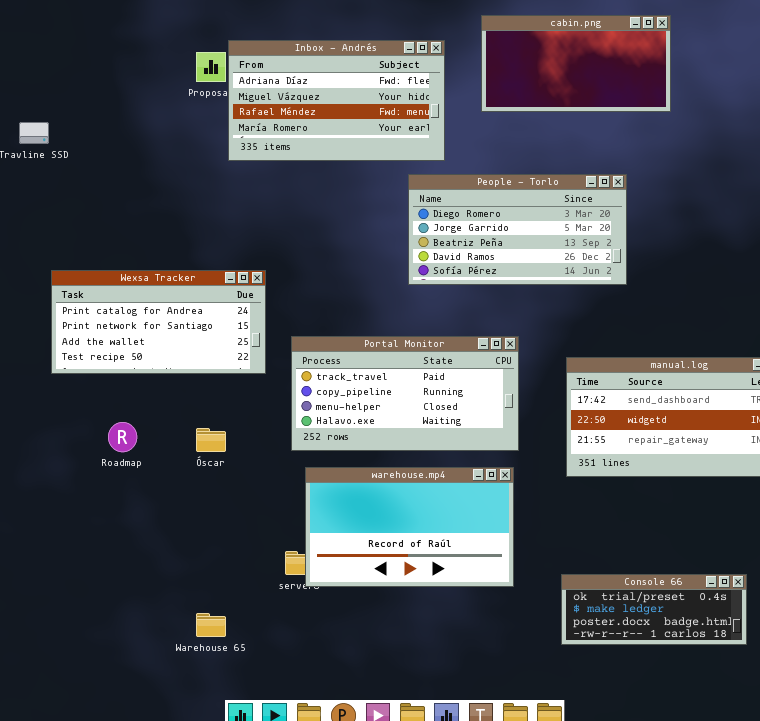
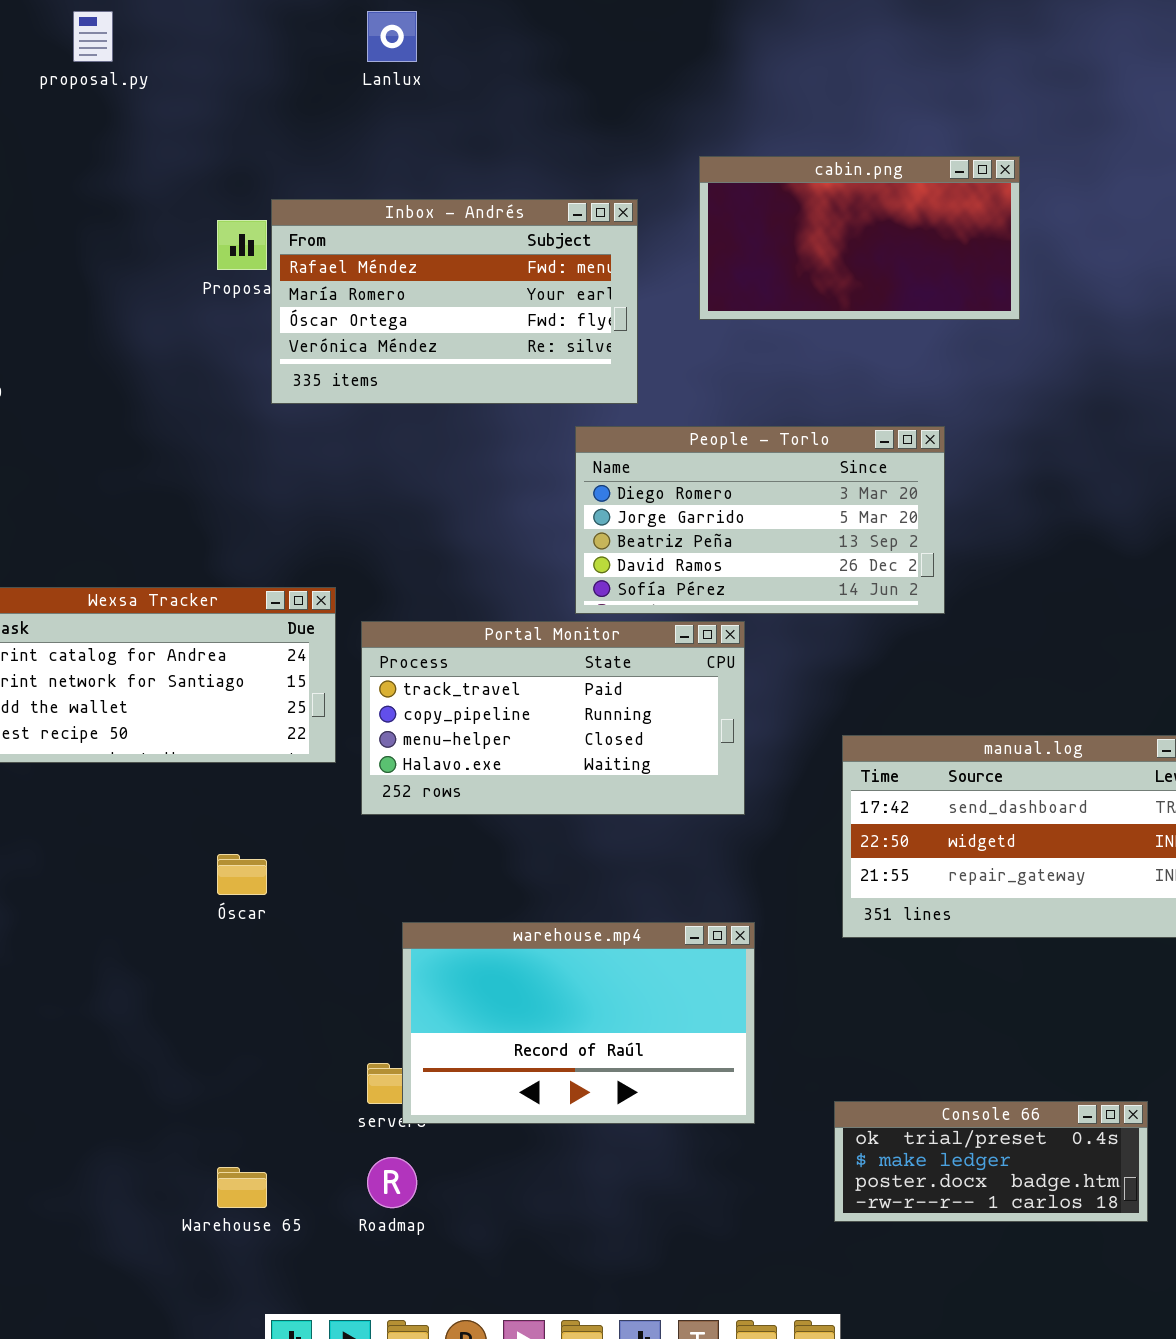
Inbox - Andrés: [228,40,445,161] -> [271,199,638,404], scrolled down 2 rows
Portal Monitor: [291,336,519,451] -> [361,621,745,815], moved
Roadmap: [108,422,137,452] -> [367,1157,417,1208], moved

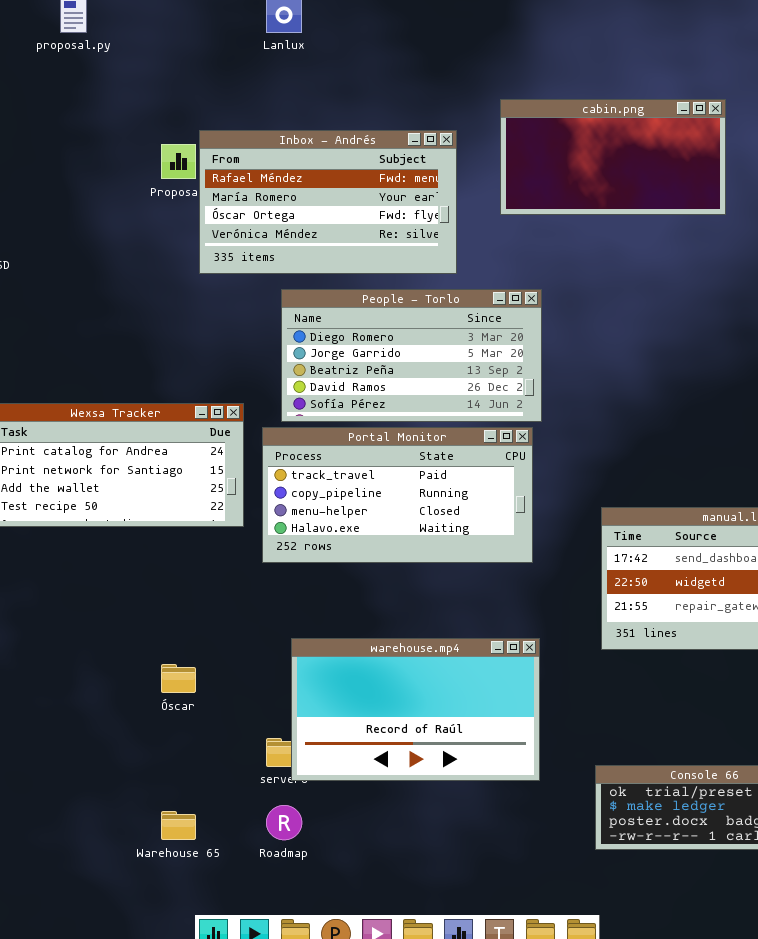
People - Torlo: [575,426,945,614] -> [281,289,542,422], moved
Óscar: [217,854,267,895] -> [161,664,196,693], moved

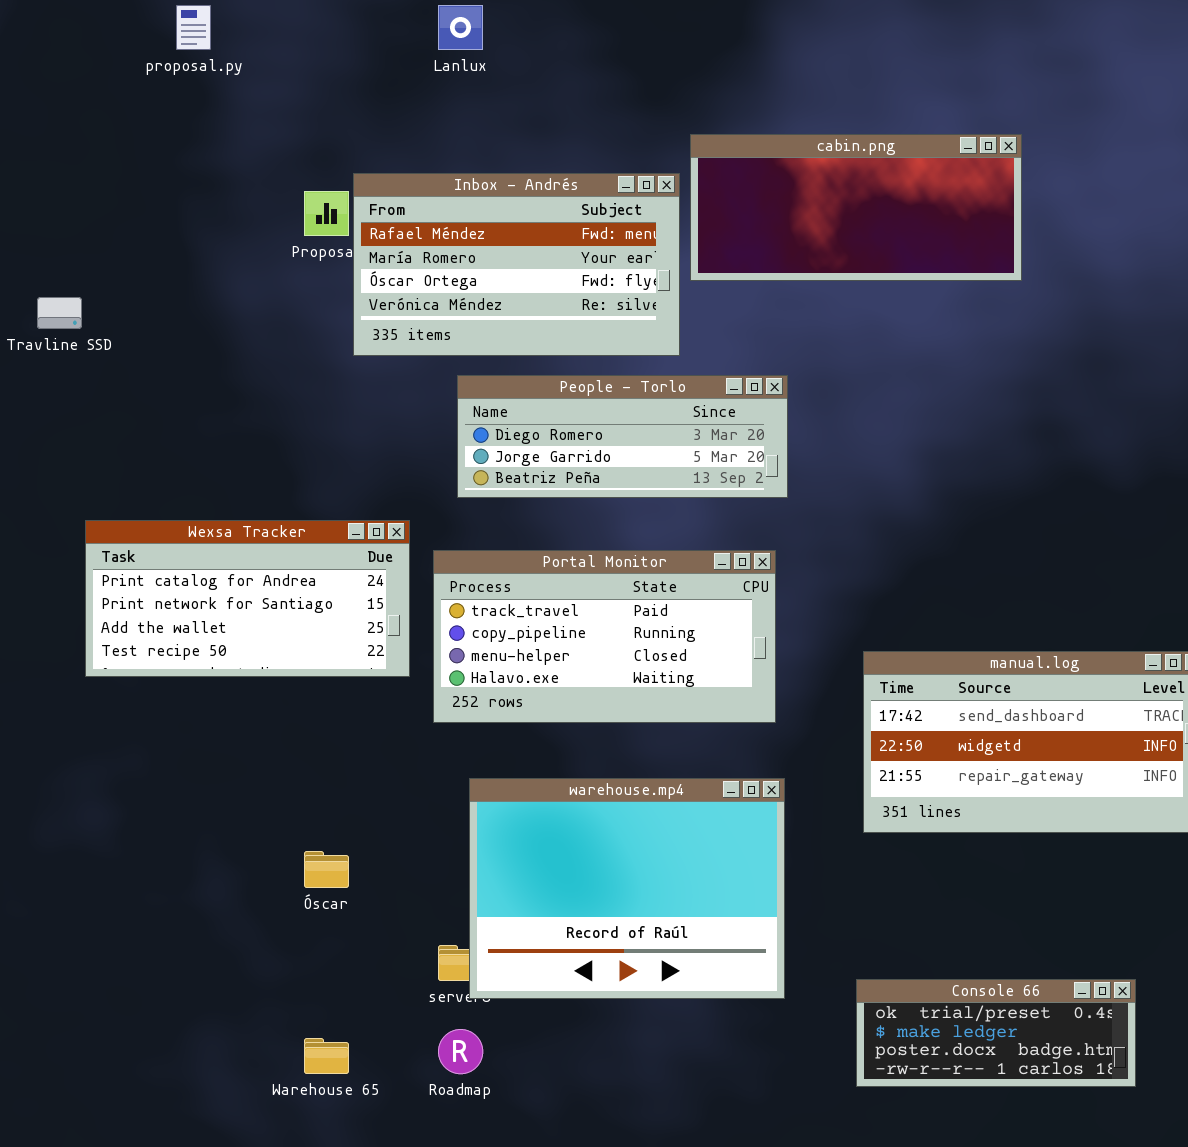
cabin.png: [500,99,726,215] -> [690,134,1022,281], resized
People - Torlo: [281,289,542,422] -> [457,375,788,498], resized
warehouse.mp4: [291,638,540,781] -> [469,778,785,999], resized

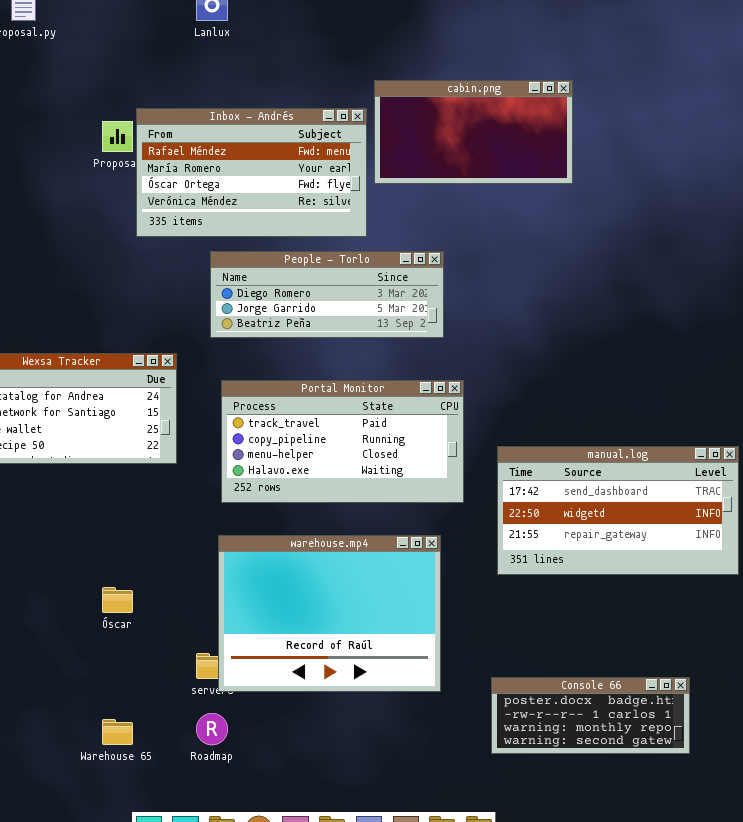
cabin.png: [690,134,1022,281] -> [374,80,573,184], resized
Portal Monitor: [433,550,776,723] -> [221,380,464,503], moved
Console 66: [856,979,1136,1087] -> [491,677,690,754], scrolled down 2 rows

